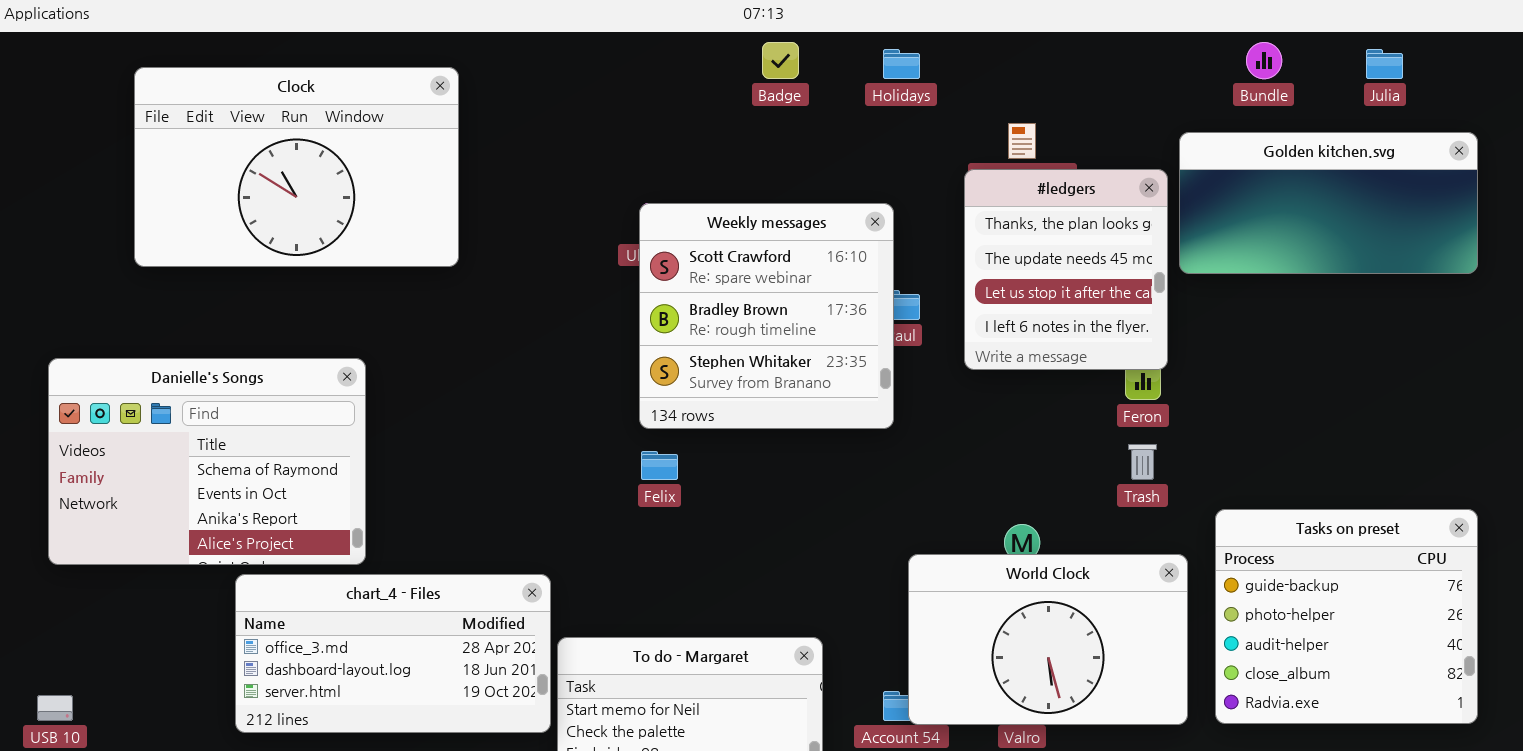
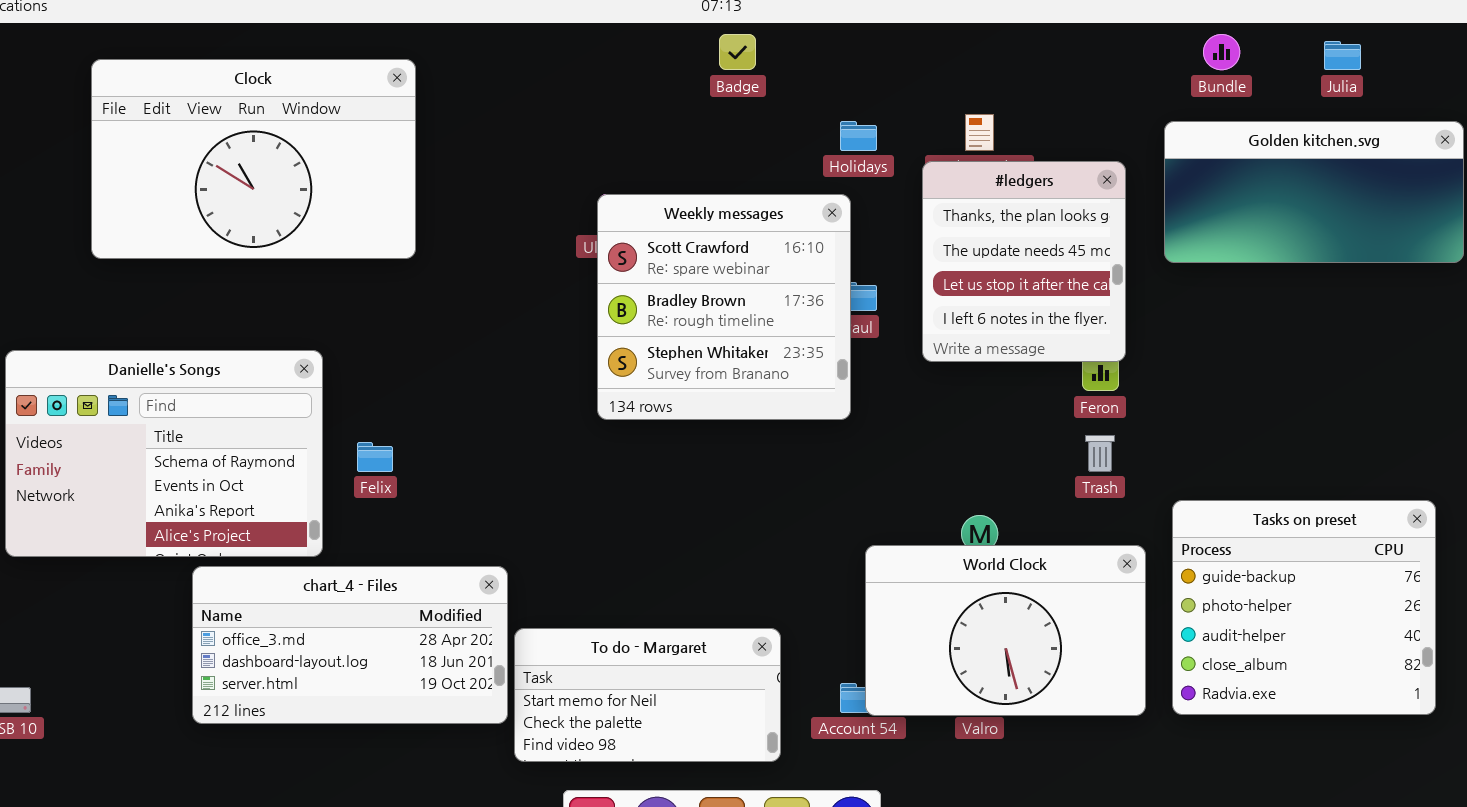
Holidays: [883,49,920,79] -> [840,121,877,151], moved
Golden kitchen.svg: [1179,132,1478,274] -> [1164,121,1464,263], moved
Felix: [641,451,678,480] -> [357,442,393,472], moved

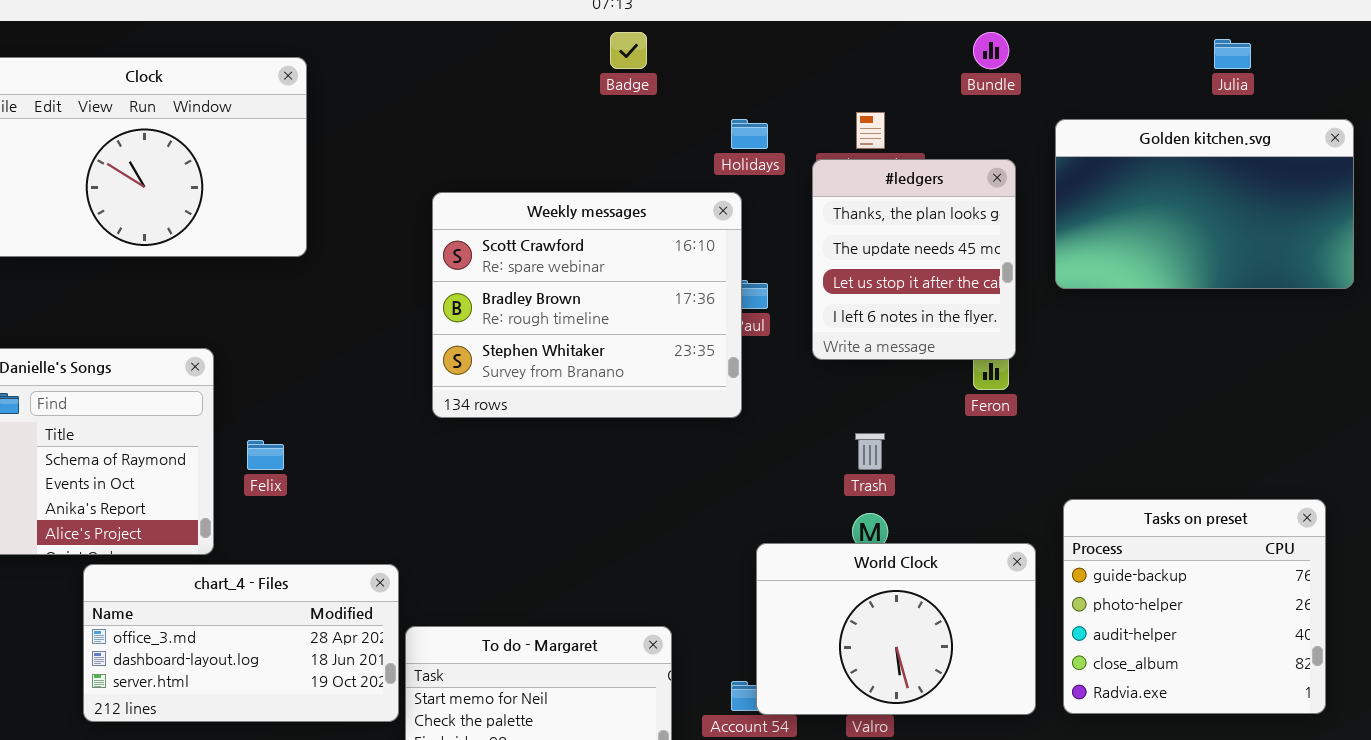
Bundle: [1203,34,1240,70] -> [973,32,1009,69], moved
Golden kitchen.svg: [1164,121,1464,263] -> [1055,119,1354,289], resized
Weekly messages: [597,194,851,420] -> [432,192,742,418], resized
Trash: [1085,435,1115,472] -> [855,433,885,470], moved

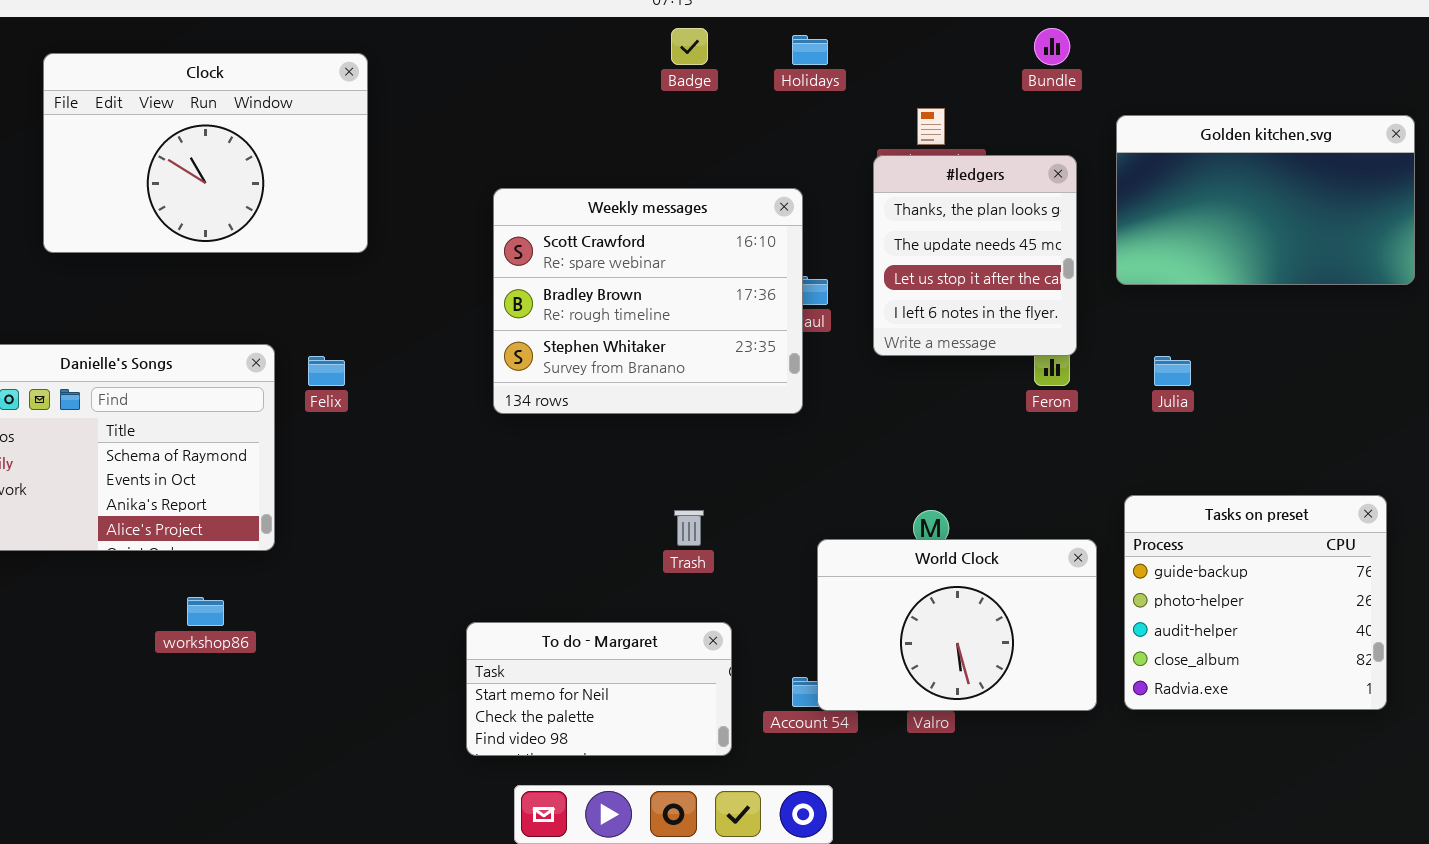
Julia: [1214,39,1251,69] -> [1154,356,1191,386], moved
Holidays: [731,119,768,149] -> [792,35,828,65], moved
Trash: [855,433,885,470] -> [674,510,704,546], moved
Felix: [247,440,284,470] -> [308,356,345,386], moved
chart_4 - Files: [83,564,399,722] -> none, closed

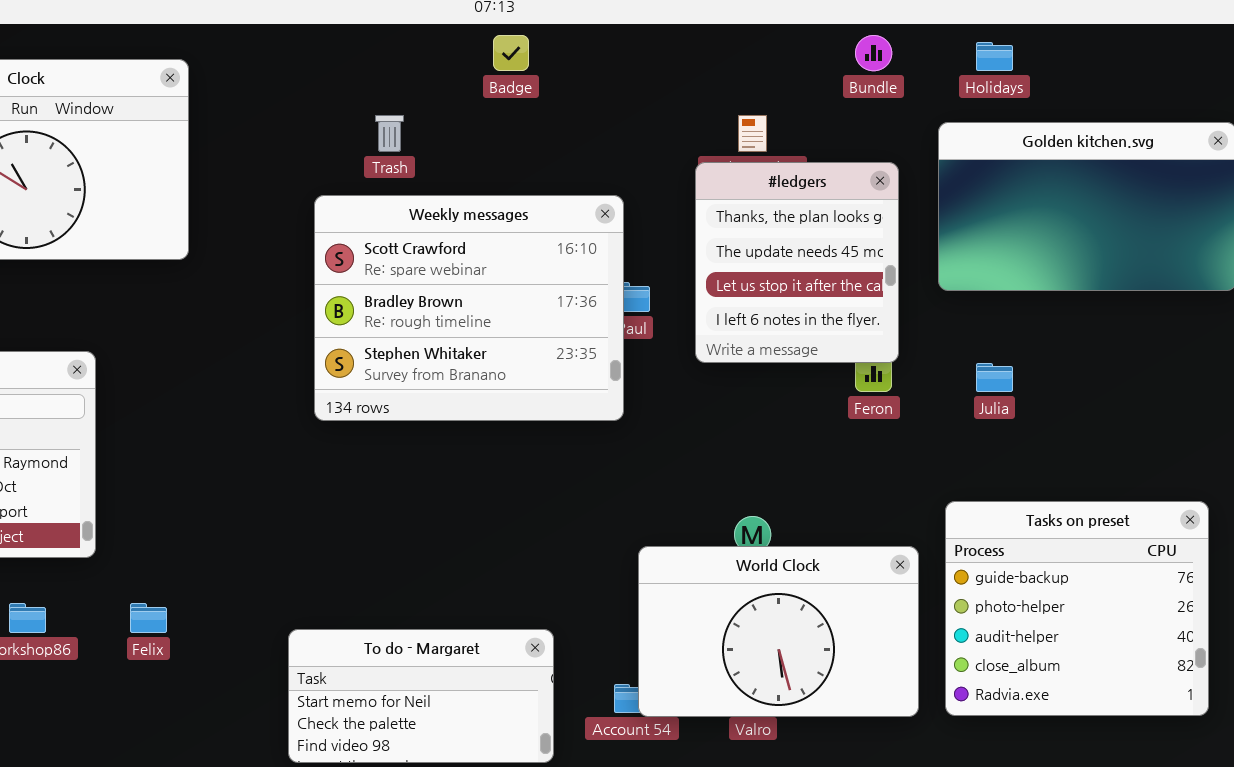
Holidays: [792,35,828,65] -> [976,42,1013,71], moved
Felix: [308,356,345,386] -> [130,603,167,633], moved
Trash: [674,510,704,546] -> [375,115,404,152], moved

